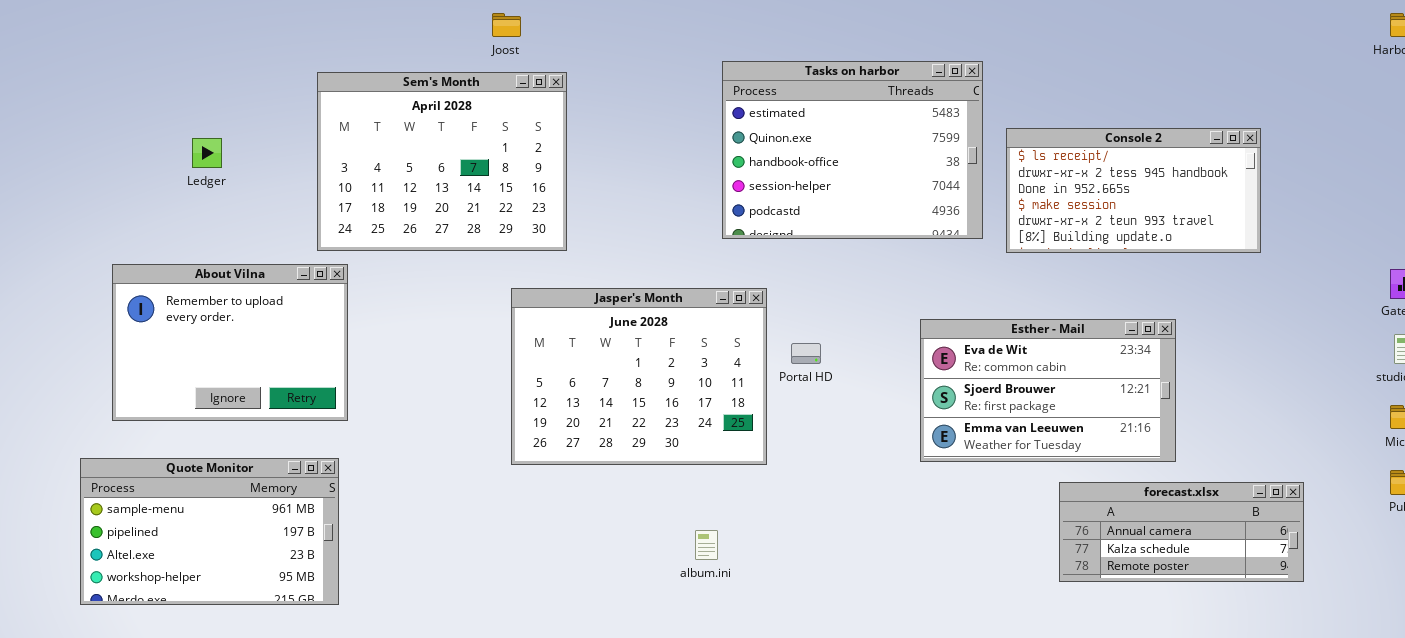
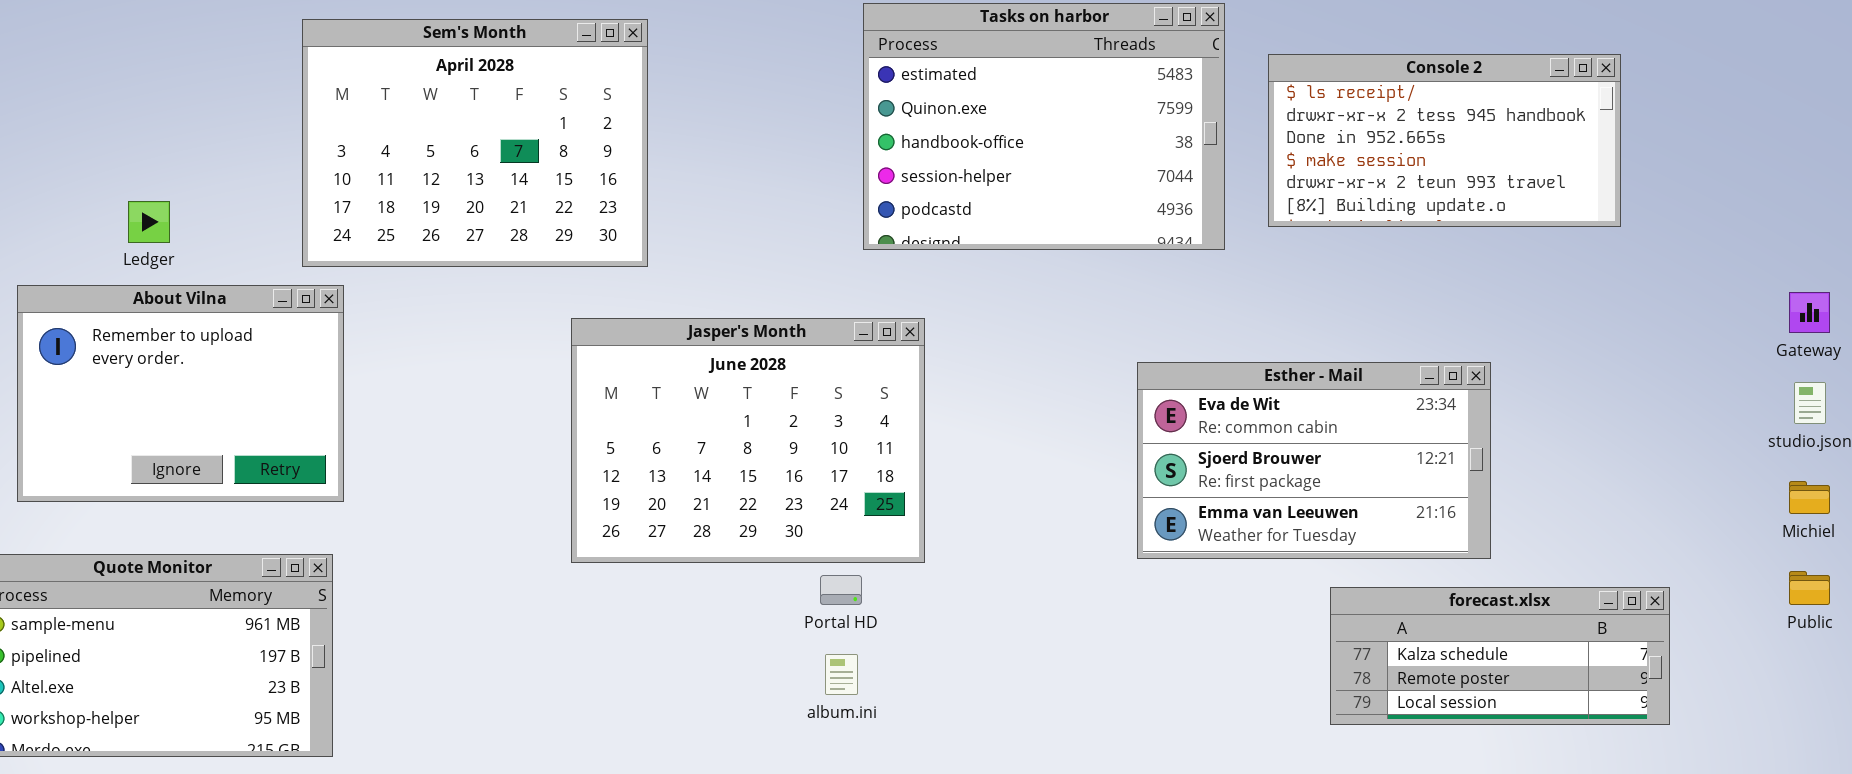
Console 2: [1006,128,1261,253] -> [1268,54,1621,227], moved
Ledger: [192,138,222,168] -> [128,201,170,243], moved
Portal HD: [791,343,821,364] -> [820,575,862,605], moved
forecast.xlsx: [1059,482,1304,582] -> [1330,587,1670,725], scrolled down 1 row

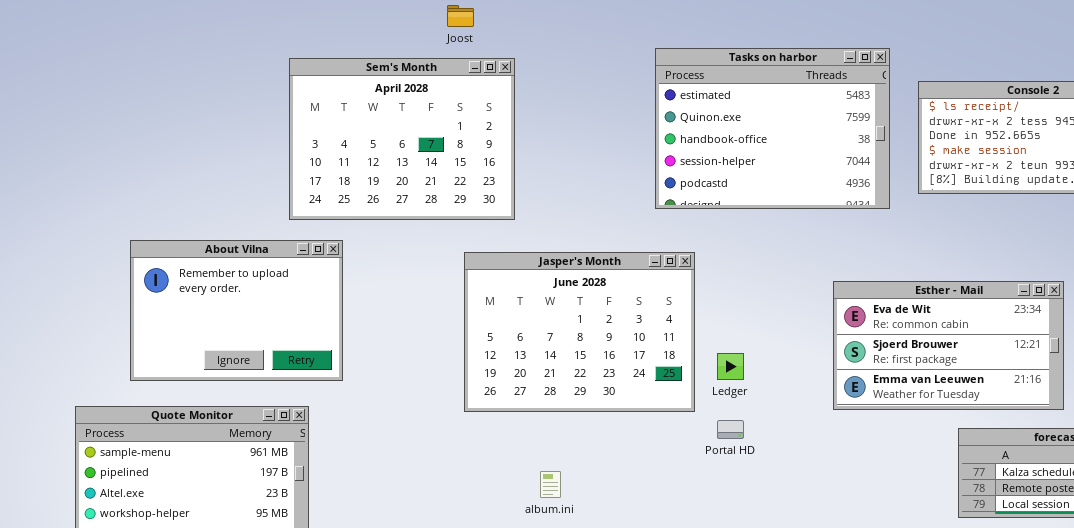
Ledger: [128,201,170,243] -> [717,353,744,380], moved
About Vilna: [17,285,344,502] -> [130,240,343,381], moved
Portal HD: [820,575,862,605] -> [717,420,744,439], moved
album.ini: [825,654,858,695] -> [540,471,561,498], moved

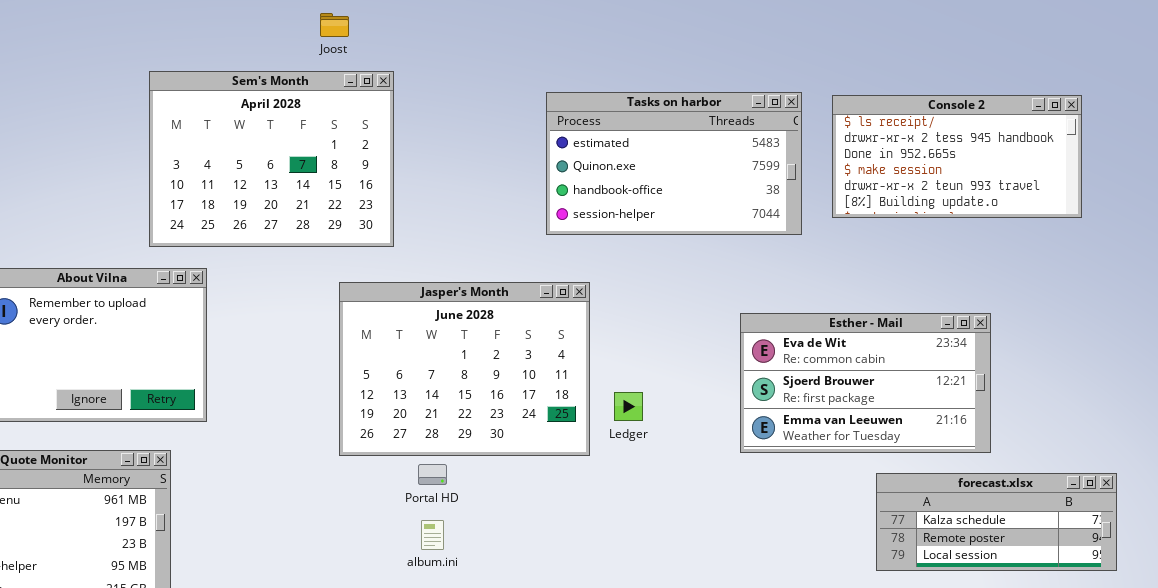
Tasks on harbor: [655,48,890,209] -> [546,92,802,235], resized
Portal HD: [717,420,744,439] -> [418,464,447,485], moved

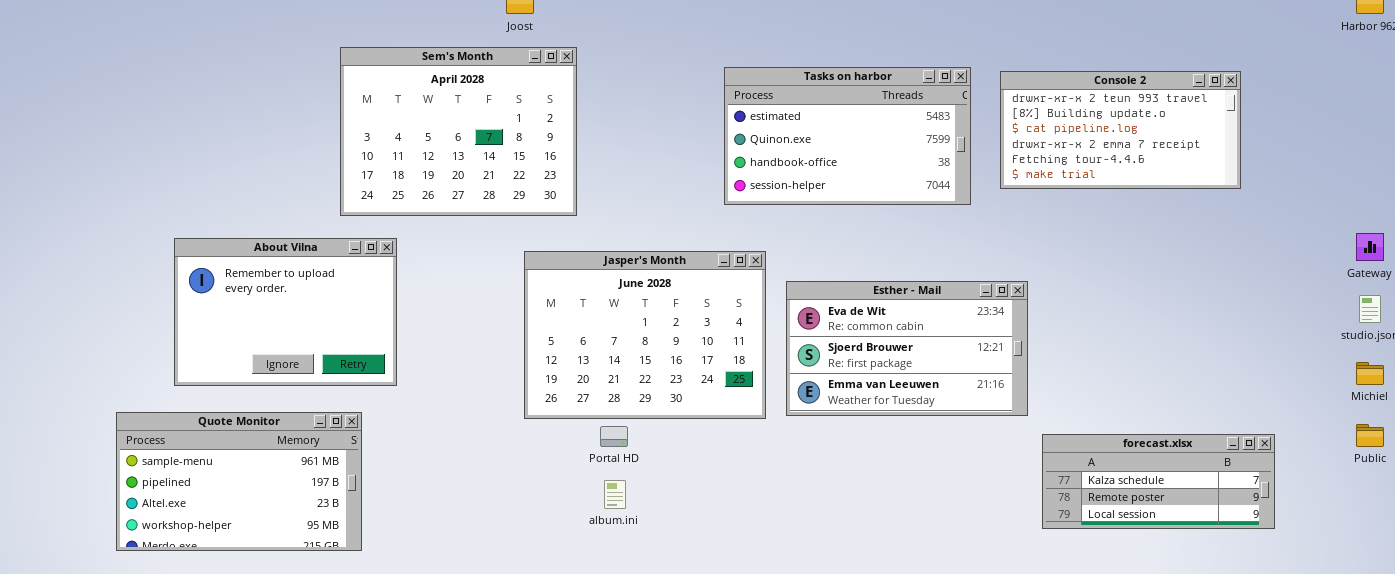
Console 2: [832,95,1082,218] -> [1000,71,1241,189], scrolled down 4 rows
Esther - Mail: [740,313,991,453] -> [786,281,1028,416], moved

